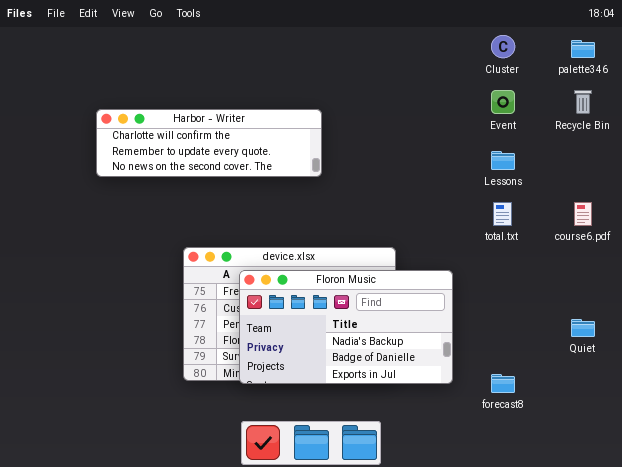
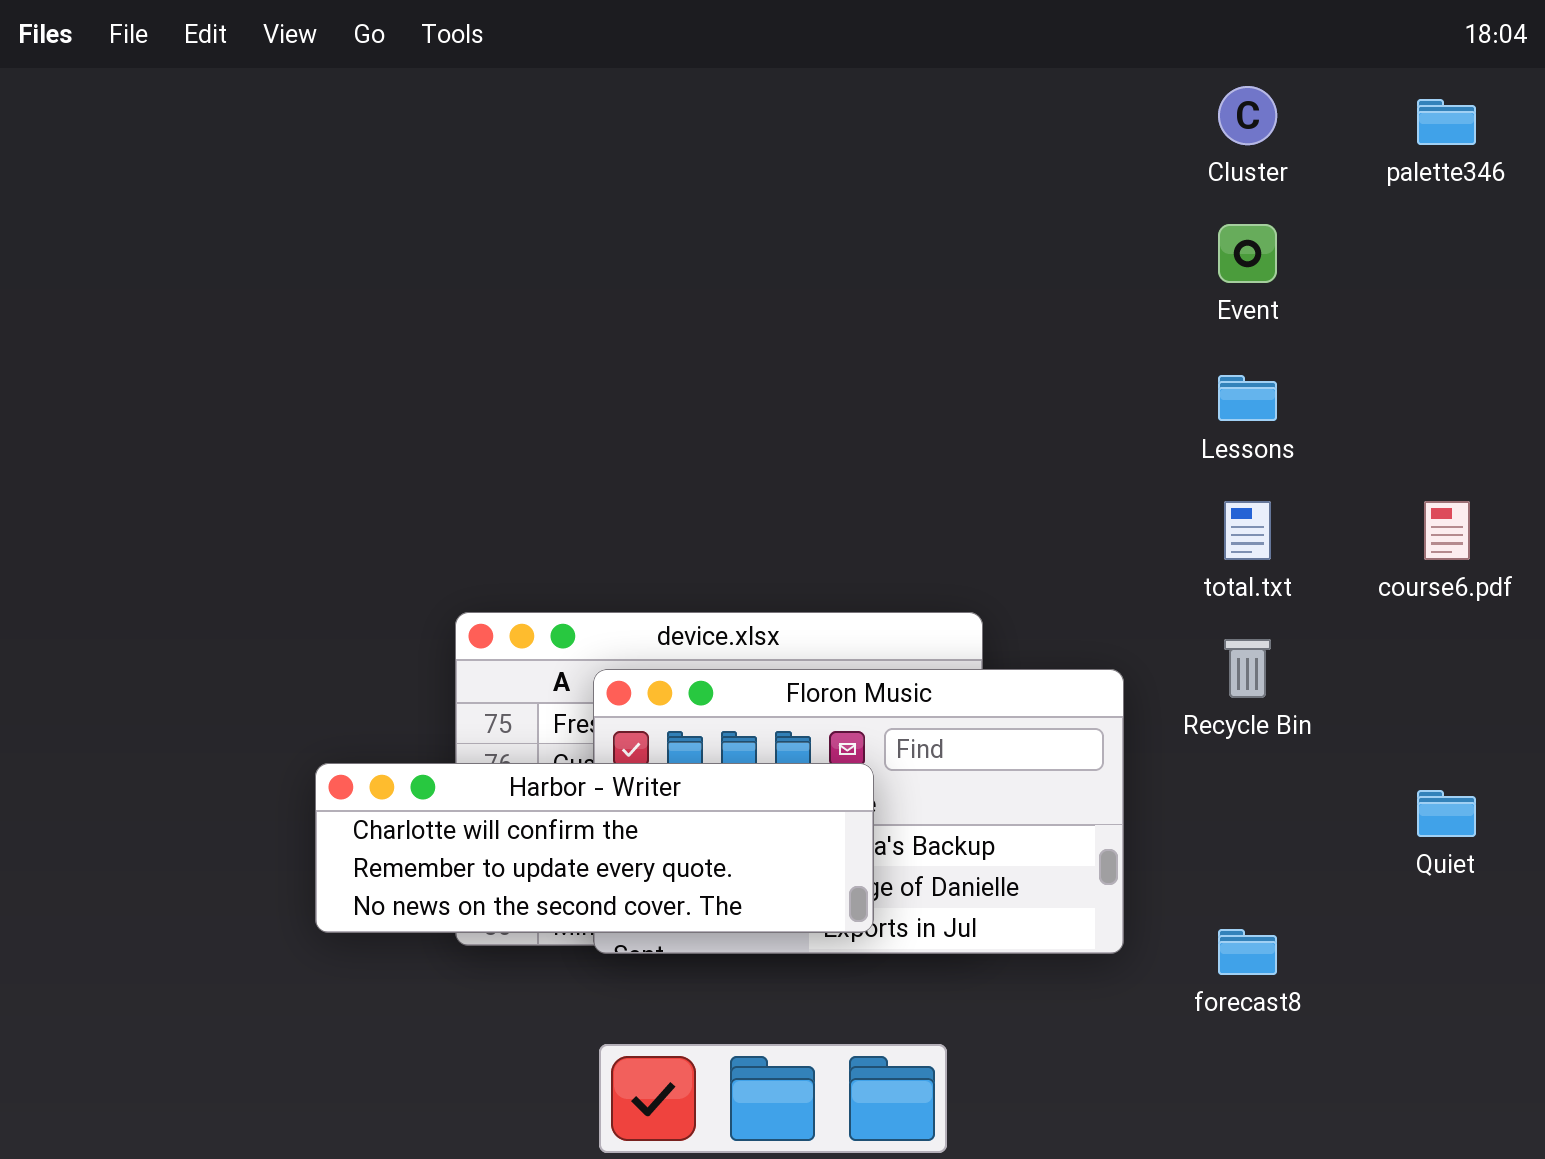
Recycle Bin: [574,90,592,114] -> [1224,639,1271,698], moved
Harbor - Writer: [96,109,322,177] -> [315,763,874,933], moved

